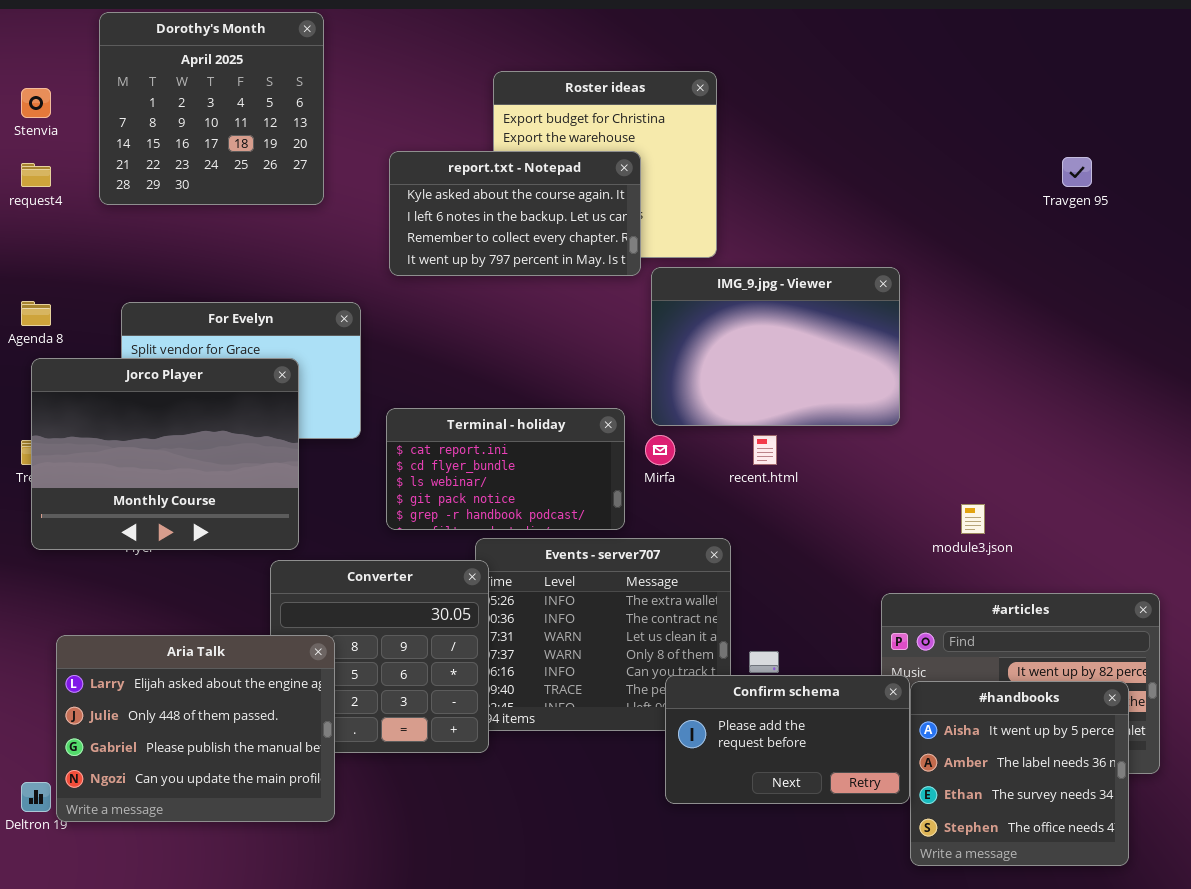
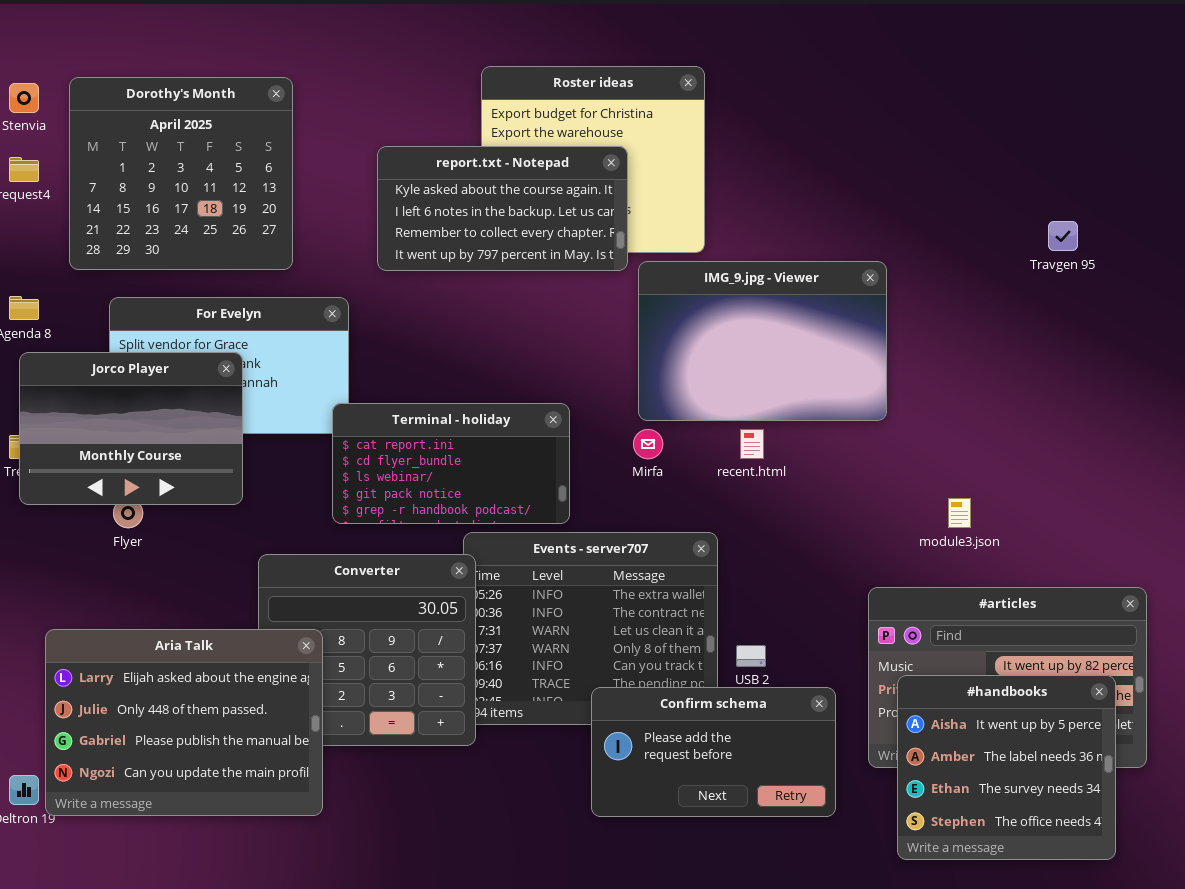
Dorothy's Month: [99,12,324,205] -> [69,77,293,270], moved
Travgen 95: [1062,157,1092,187] -> [1048,221,1078,251], moved
Jorco Player: [31,358,299,550] -> [19,352,243,505], resized
Terminal - holiday: [386,408,625,530] -> [332,403,570,524], moved
Confirm schema: [665,675,910,804] -> [591,687,836,817], moved

